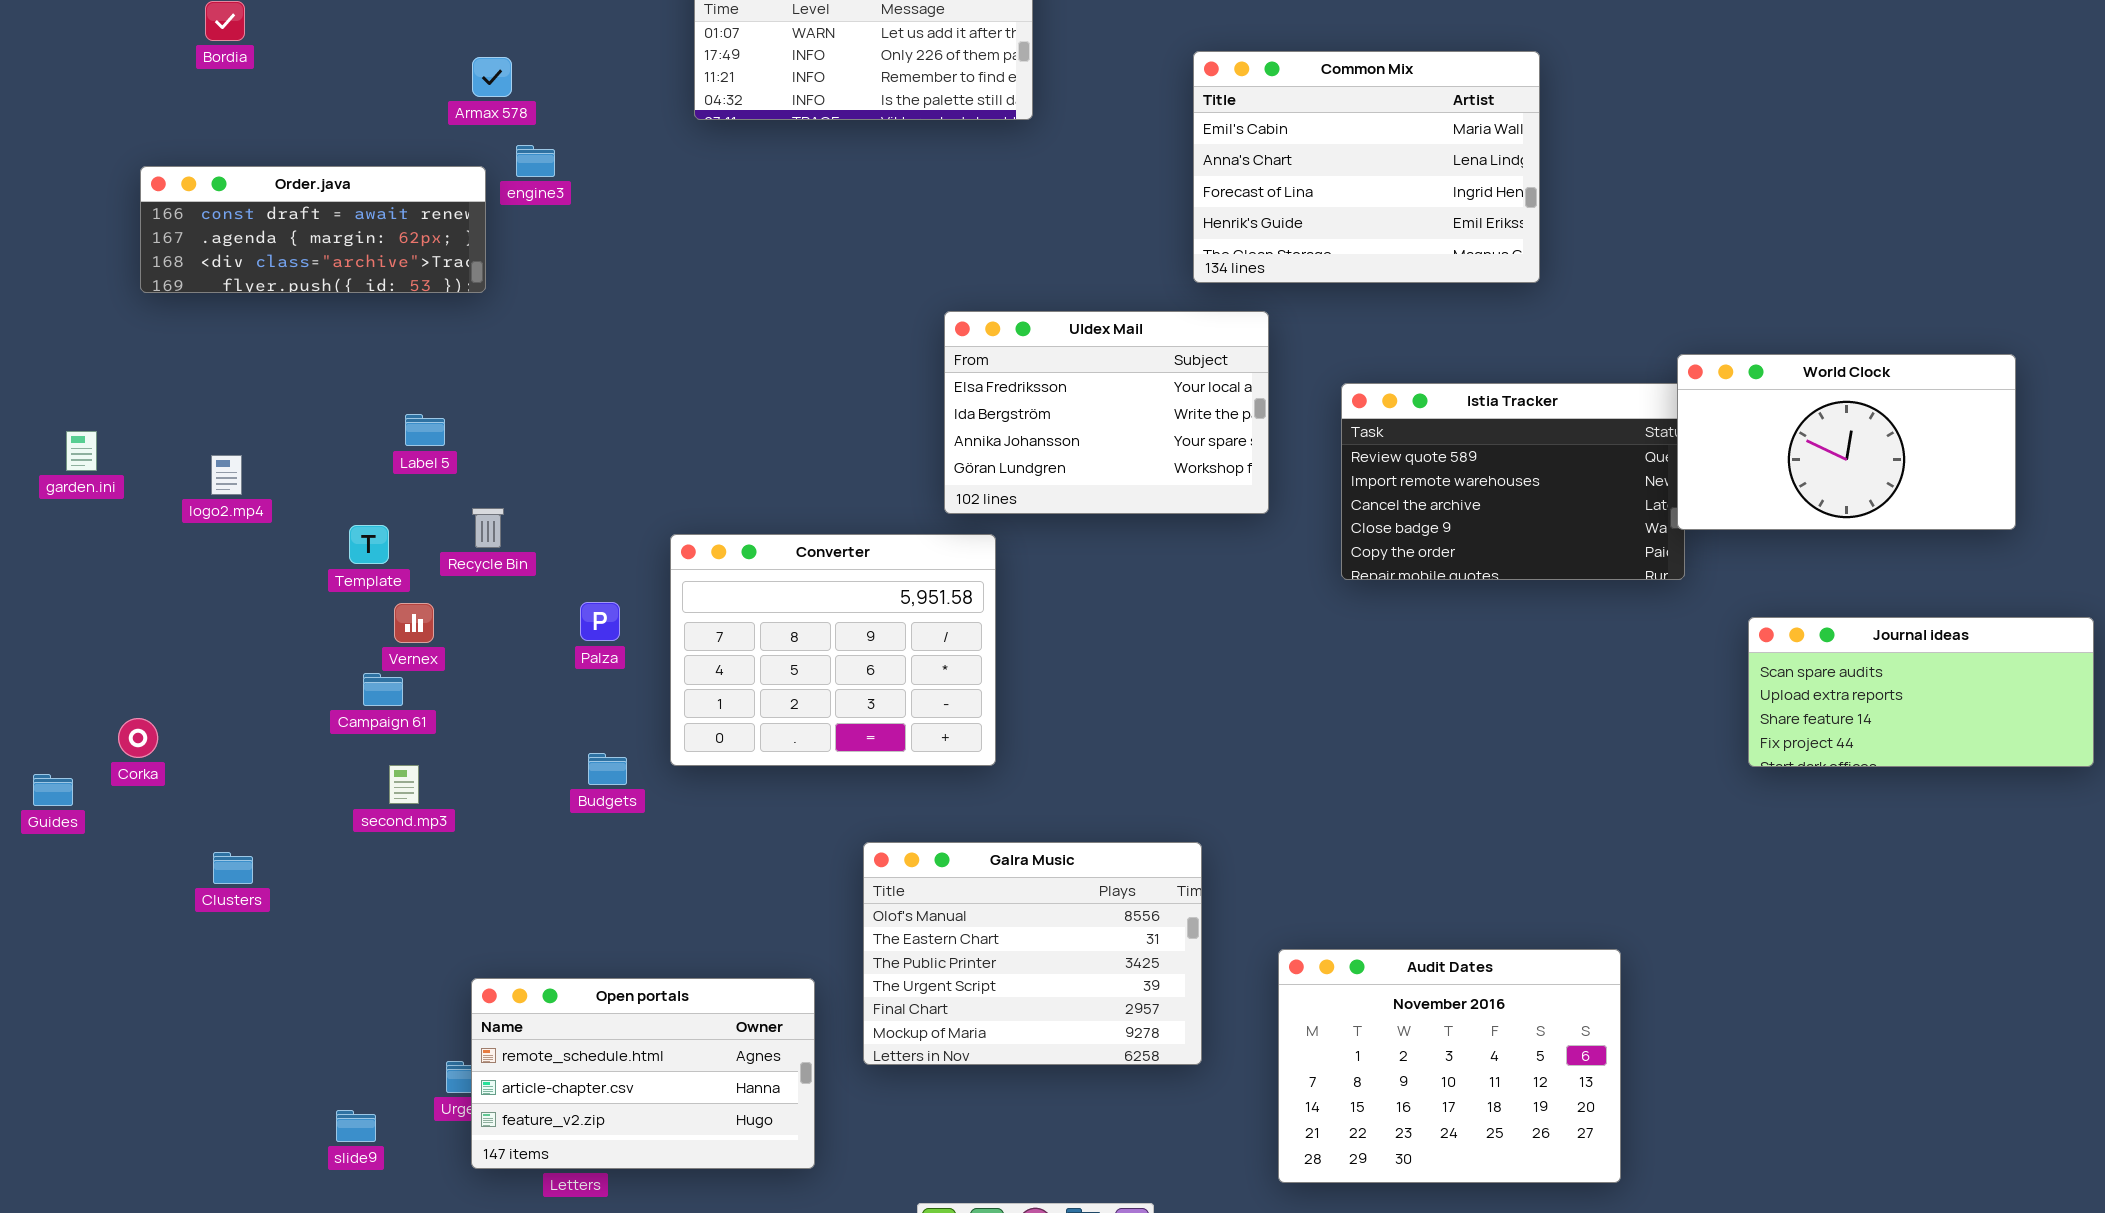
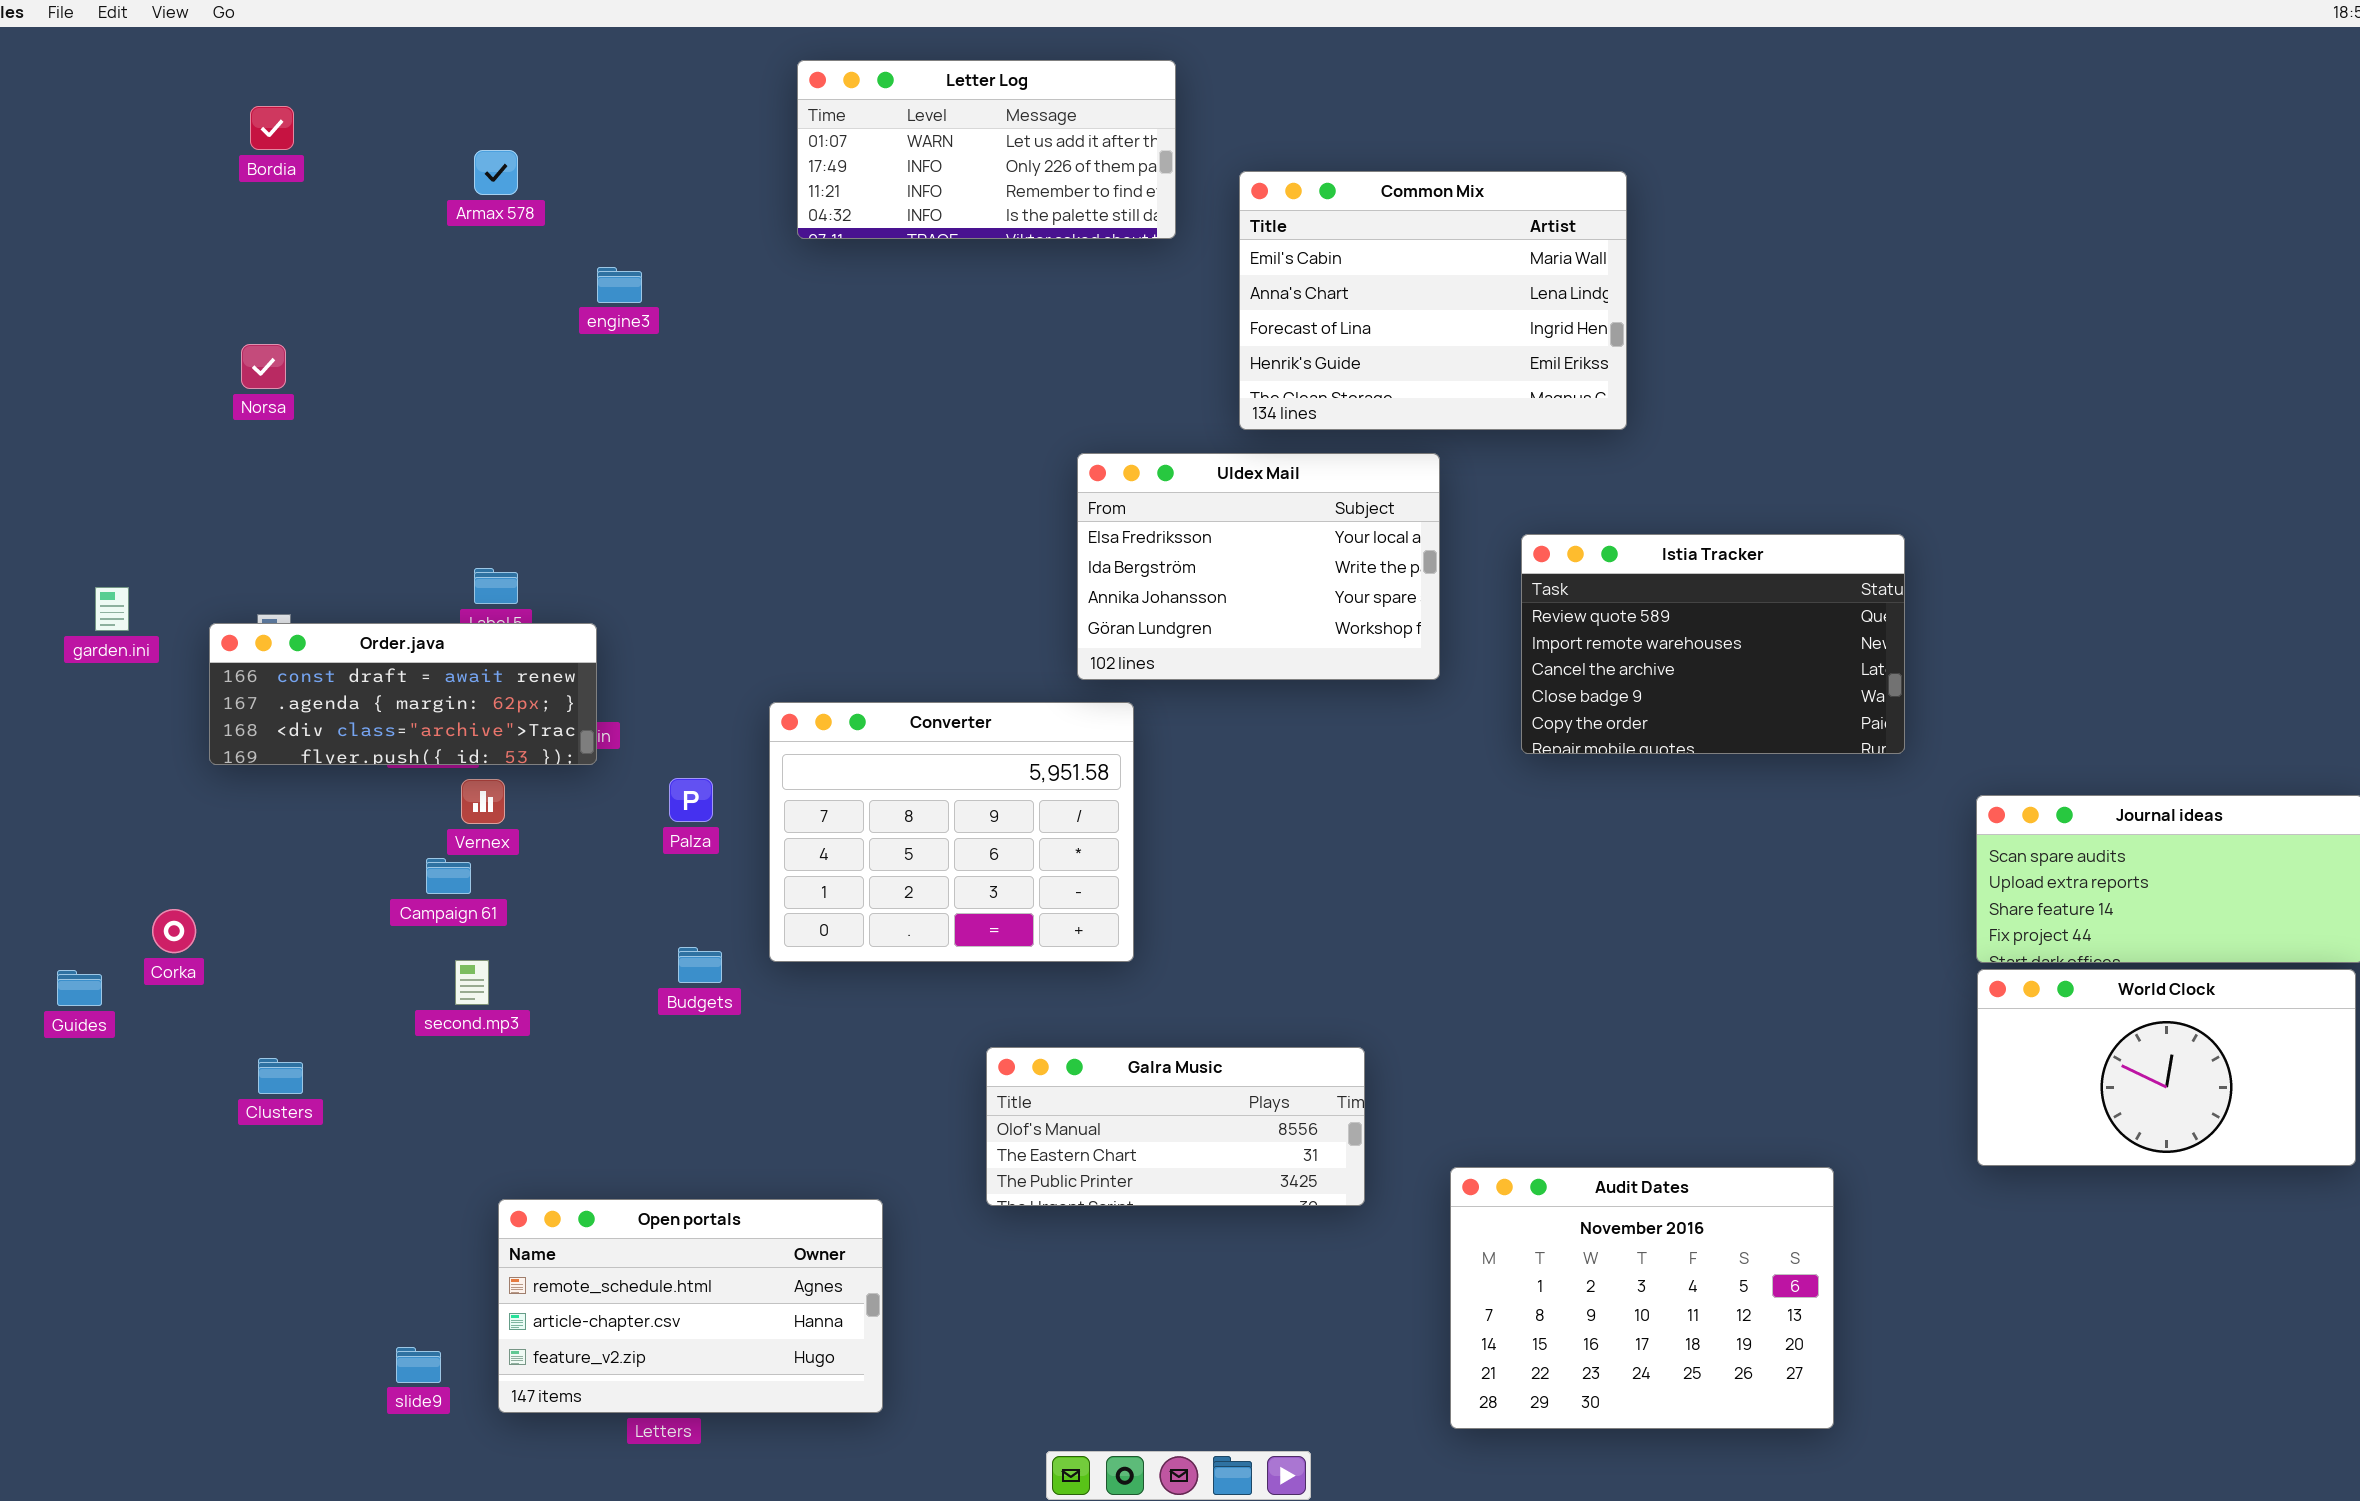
Common Mix: [1193,51,1540,283] -> [1239,171,1627,430], moved
Armax 578: [472,57,512,97] -> [474,150,518,195], moved
Order.java: [140,166,486,293] -> [209,623,597,765], moved
World Clock: [1677,354,2016,530] -> [1977,969,2356,1166], moved
Galra Music: [863,842,1202,1065] -> [986,1047,1365,1206], resized
Open portals: [471,978,815,1169] -> [498,1199,883,1413], moved

